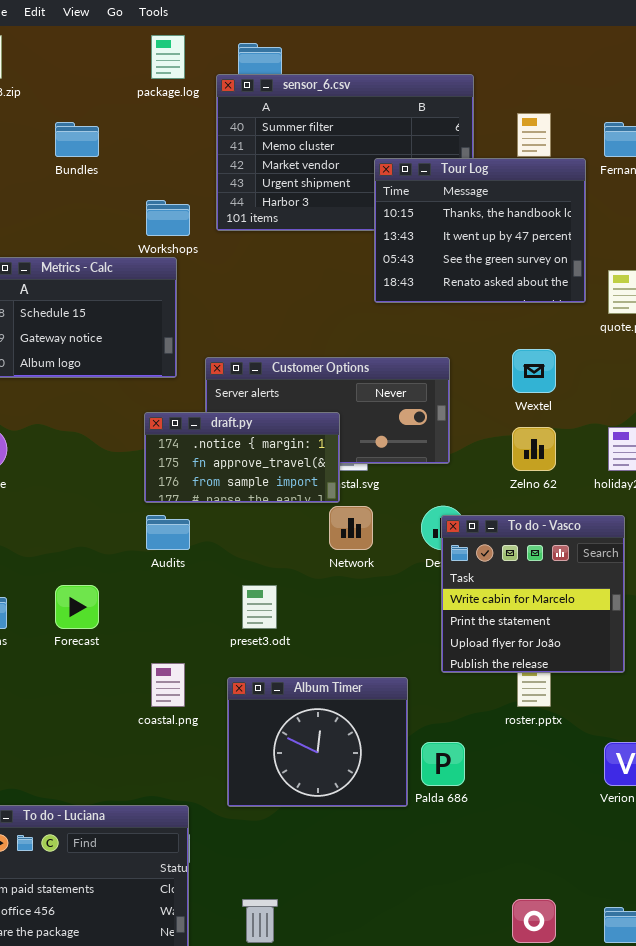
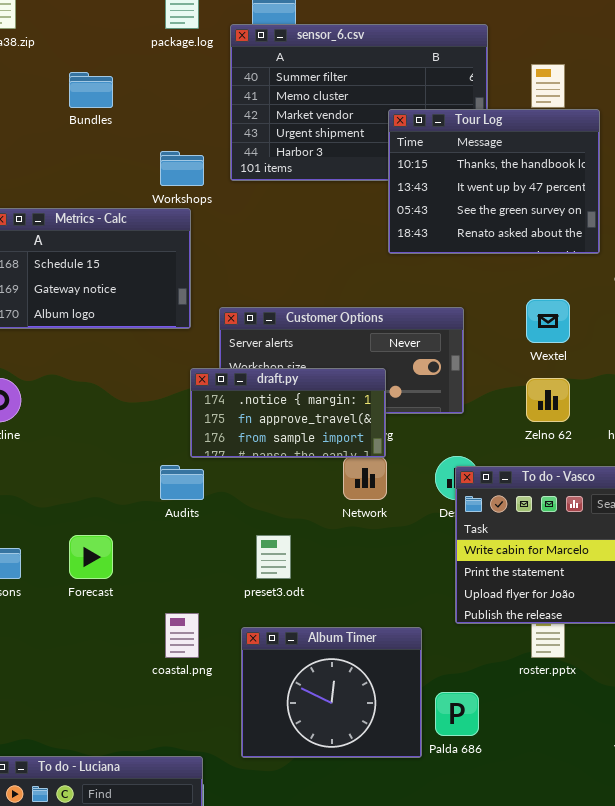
draft.py: [144,412,340,503] -> [190,368,386,458], moved

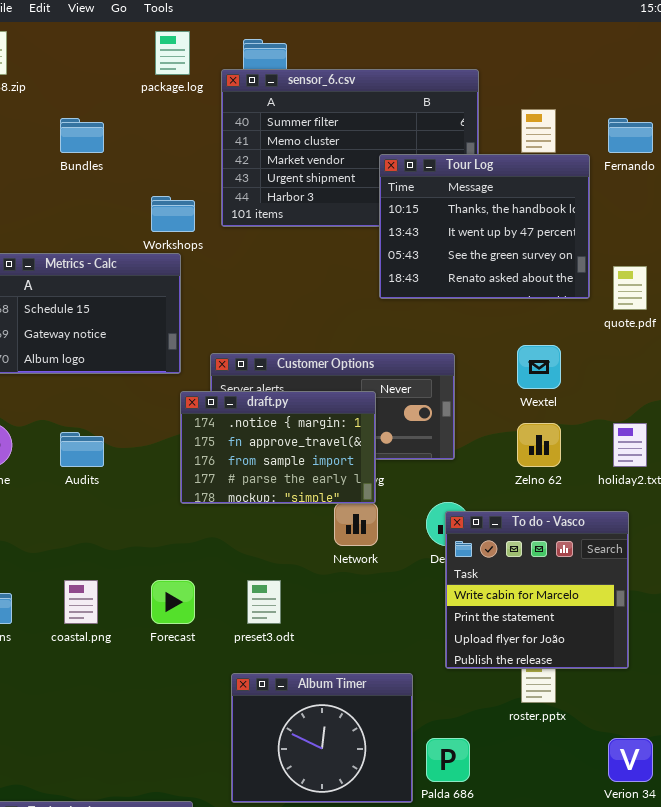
draft.py: [190,368,386,458] -> [180,391,376,504], resized
Audits: [160,465,204,500] -> [60,432,104,467], moved
Forecast: [69,535,113,579] -> [151,580,195,624], moved
coastal.png: [165,613,199,658] -> [64,580,98,624], moved

